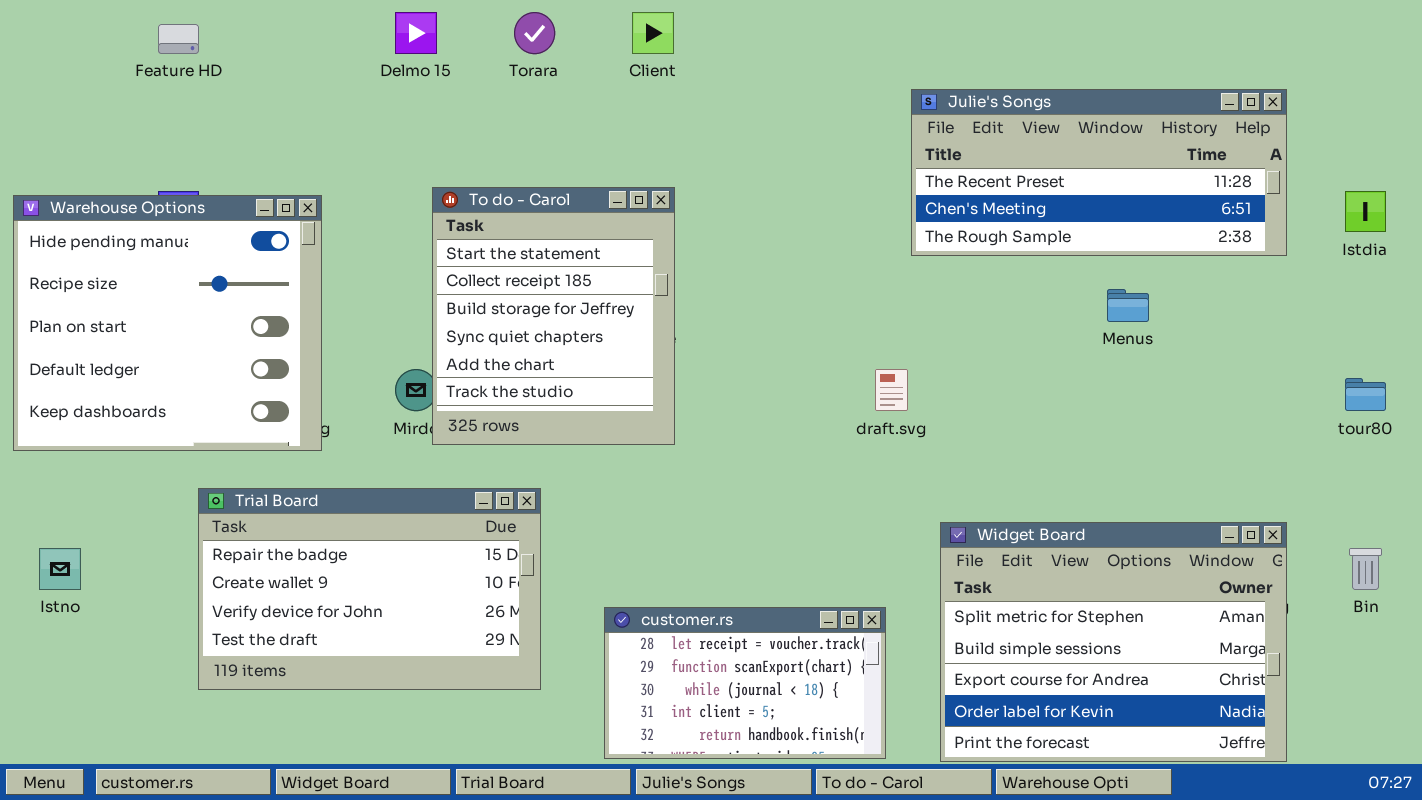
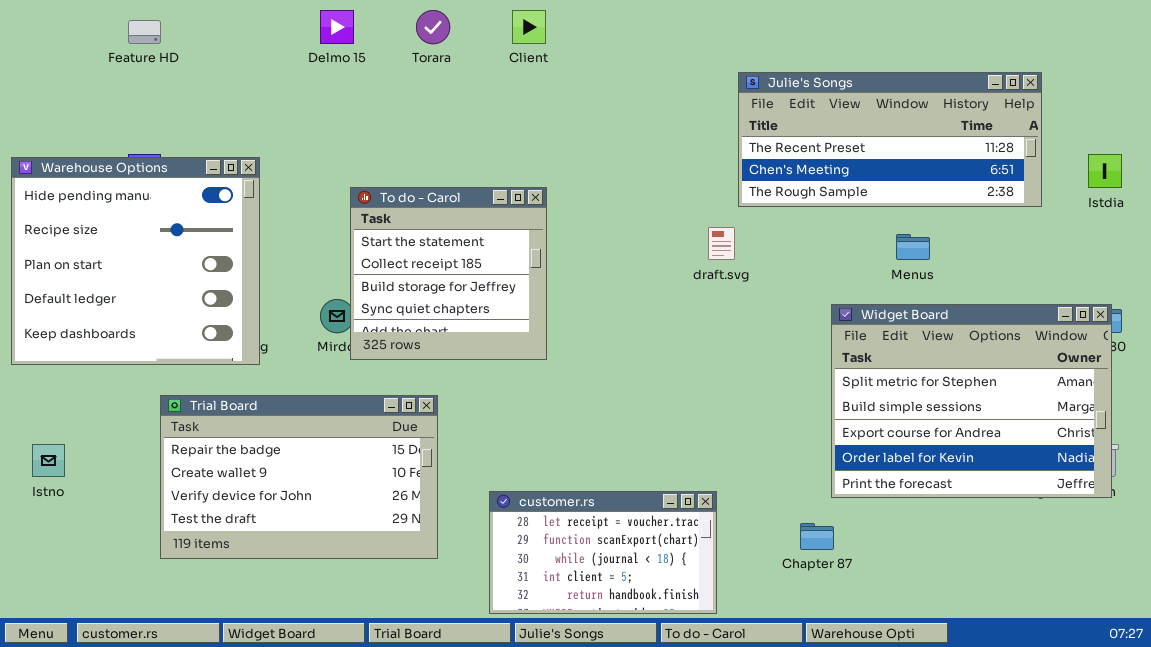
To do - Carol: [432,187,675,445] -> [350,187,547,360], resized
draft.svg: [875,369,908,411] -> [708,227,735,260], moved
Widget Board: [940,522,1287,762] -> [831,304,1112,498], moved

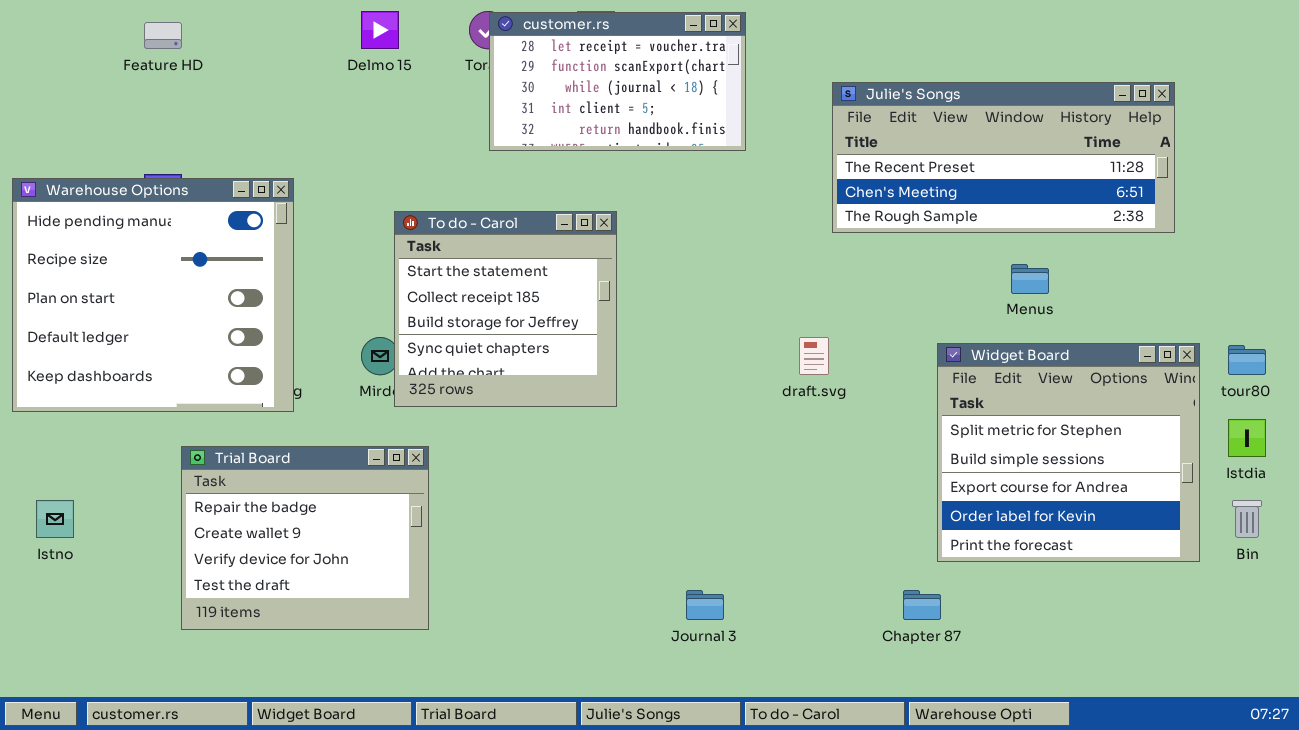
Istdia: [1088,154,1122,188] -> [1228,419,1266,457], moved
draft.svg: [708,227,735,260] -> [799,337,829,375], moved
Widget Board: [831,304,1112,498] -> [937,343,1200,562], resized
Trial Board: [160,395,438,559] -> [181,446,429,630], resized
customer.rs: [489,491,717,614] -> [489,12,746,151], moved

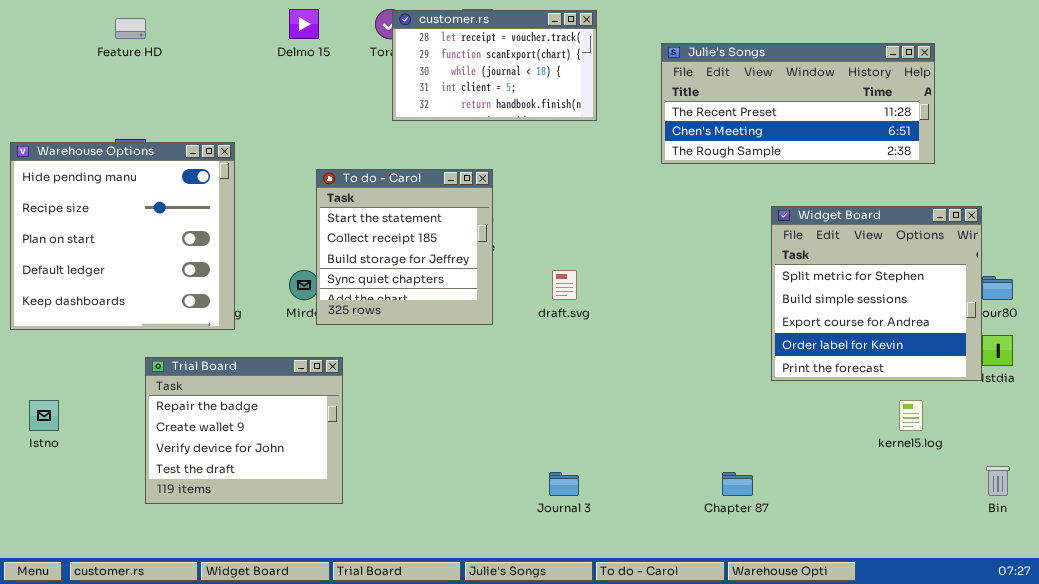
Julie's Songs: [832,82,1175,233] -> [661,43,935,164], moved
draft.svg: [799,337,829,375] -> [552,270,577,300], moved
Widget Board: [937,343,1200,562] -> [771,206,982,381], moved
Bin: [1232,500,1262,538] -> [986,466,1010,496], moved

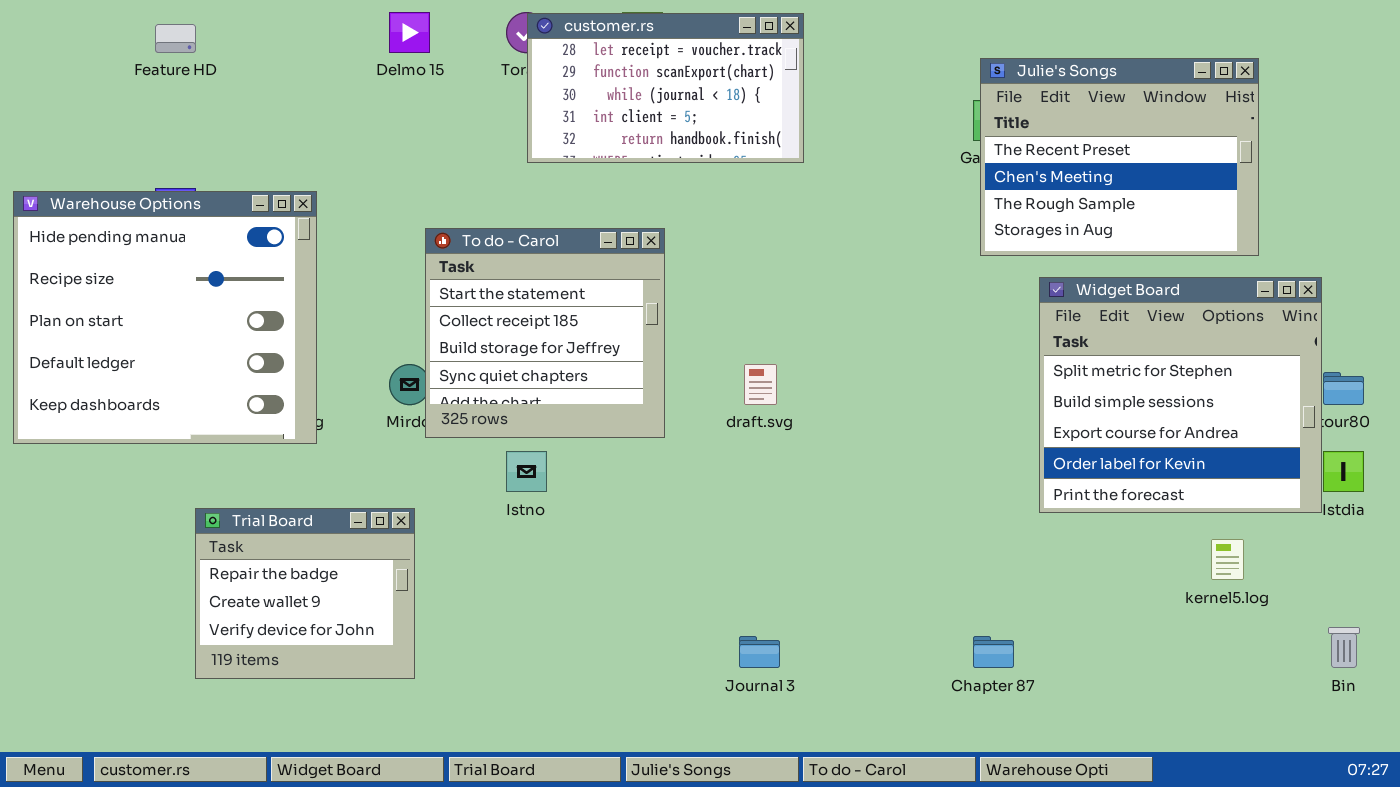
Julie's Songs: [661,43,935,164] -> [980,58,1259,256], resized
Trial Board: [145,357,343,504] -> [195,508,415,679], resized
Istno: [29,400,59,431] -> [506,451,547,492], moved

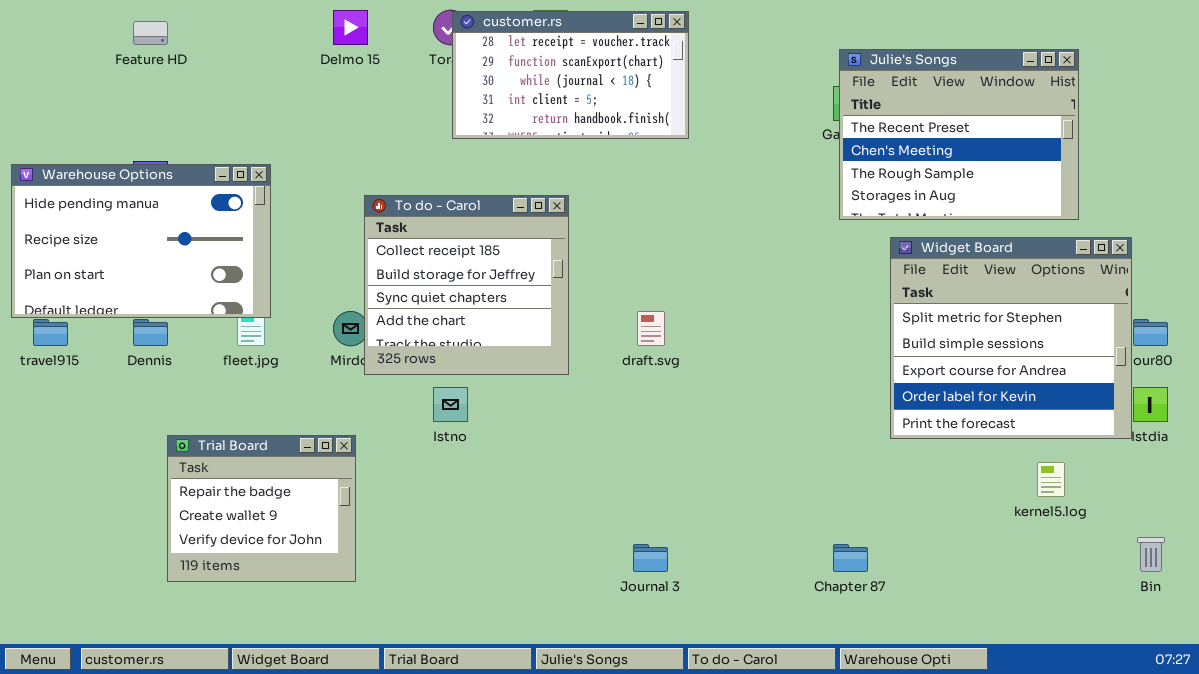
Warehouse Options: [13,191,317,444] -> [11,164,271,318], resized
To do - Carol: [425,228,665,438] -> [364,195,569,375], scrolled down 1 row

